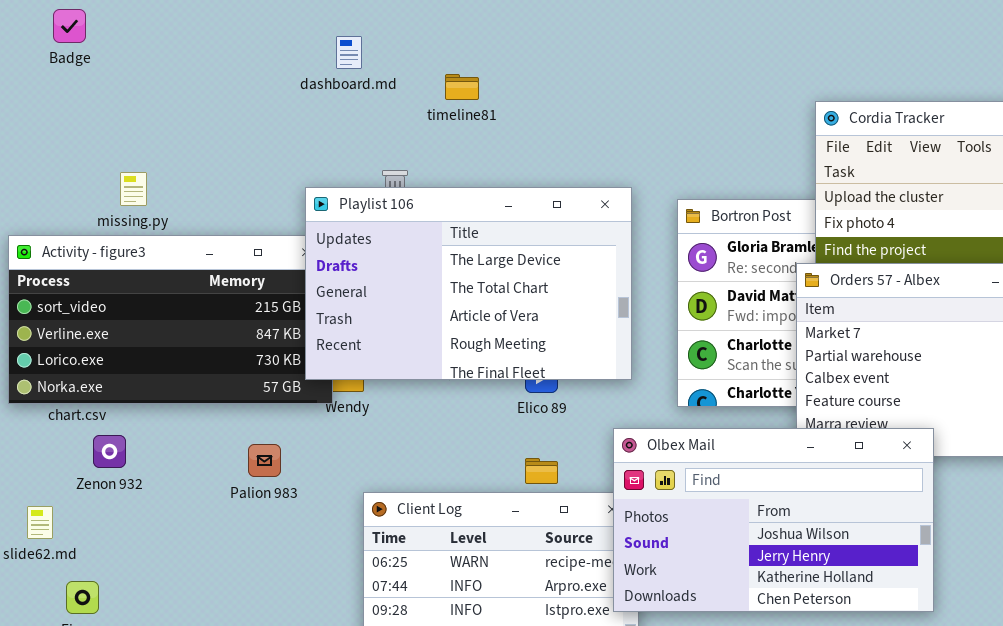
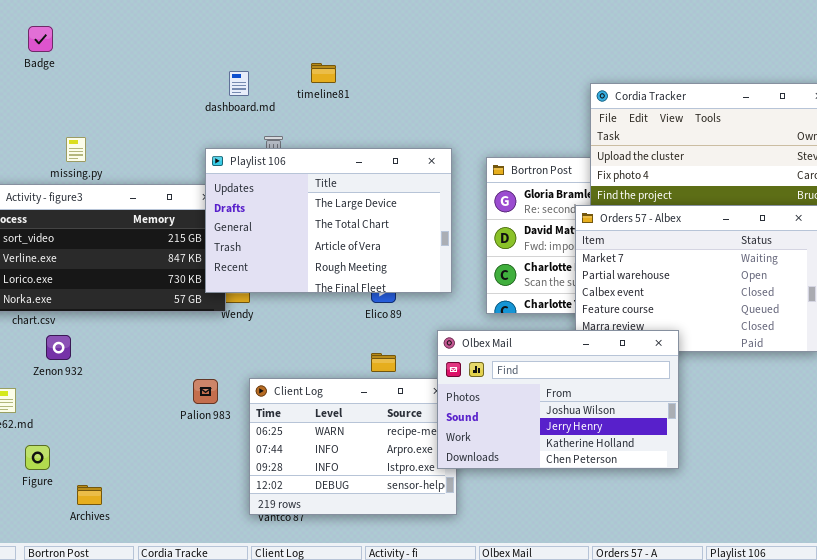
Badge: [53,9,86,43] -> [28,26,53,52], moved
dashboard.md: [336,36,362,69] -> [229,71,249,96], moved
Palion 983: [248,444,281,477] -> [193,379,218,404], moved

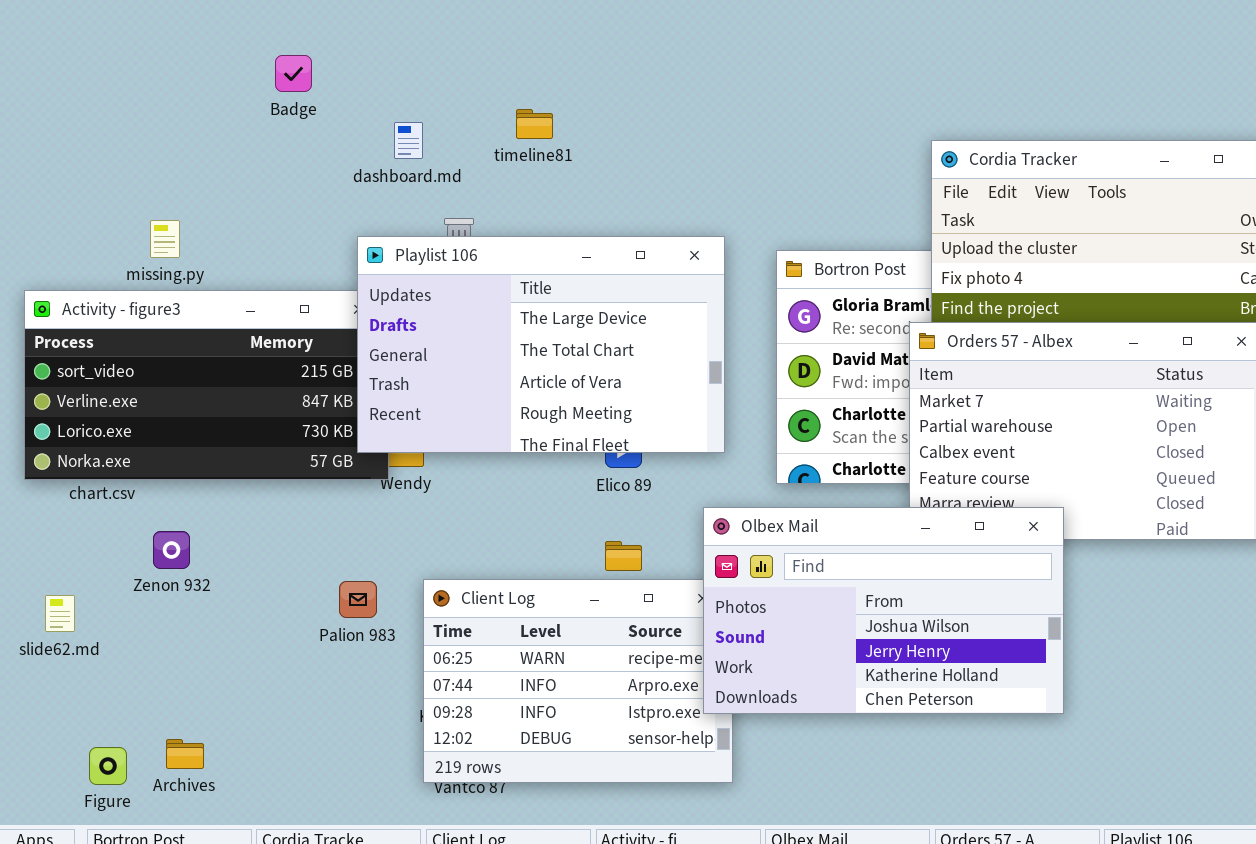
Badge: [28,26,53,52] -> [275,55,312,92], moved
Zenon 932: [46,335,71,360] -> [153,531,190,569], moved
Figure: [25,445,50,470] -> [89,747,127,785], moved

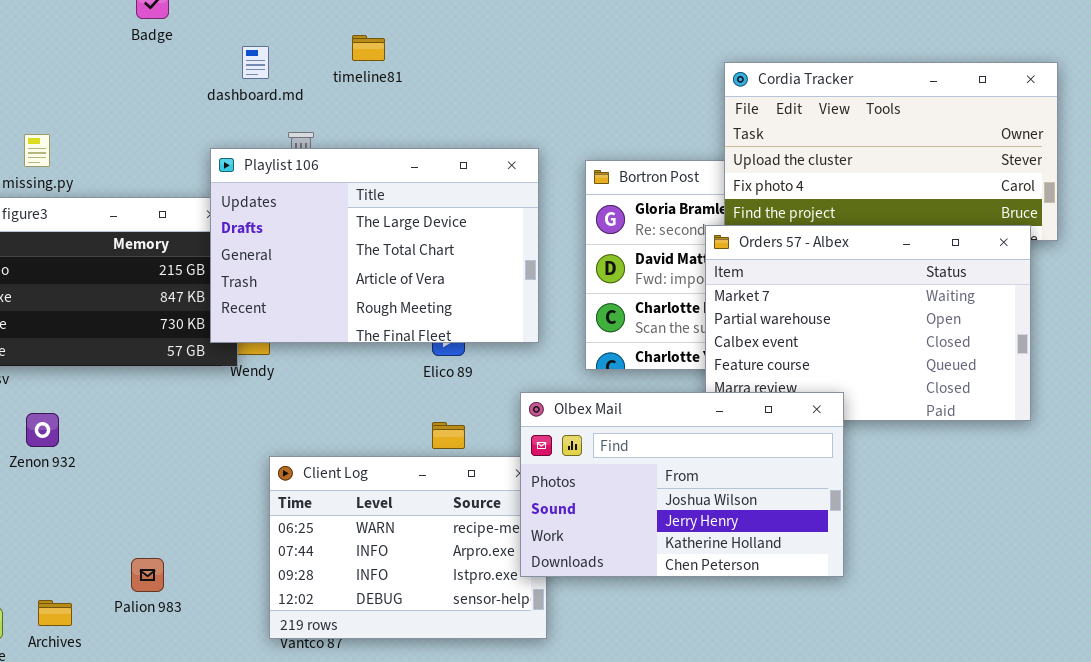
Palion 983: [339,581,377,618] -> [131,558,164,592], moved

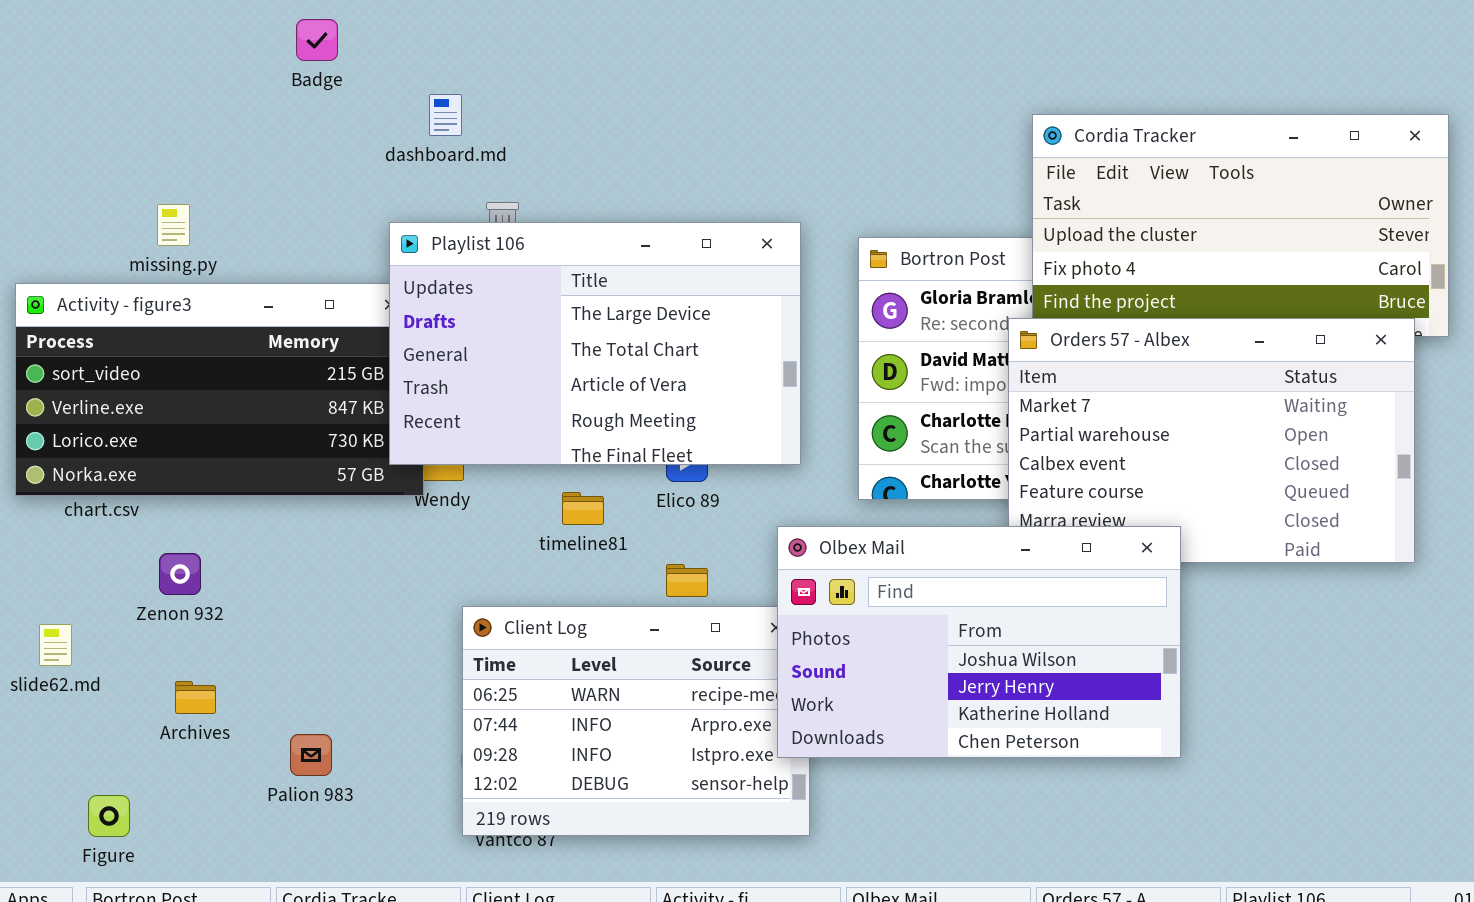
timeline81: [352,35,385,61] -> [562,492,604,525], moved
Archives: [38,600,72,626] -> [175,681,216,714], moved

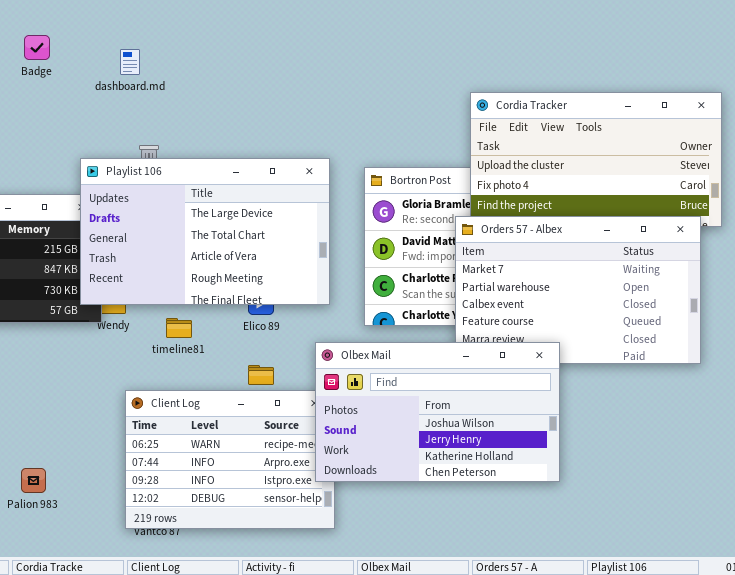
dashboard.md: [429,94,462,136] -> [120,49,140,75], moved
timeline81: [562,492,604,525] -> [166,318,192,338], moved

